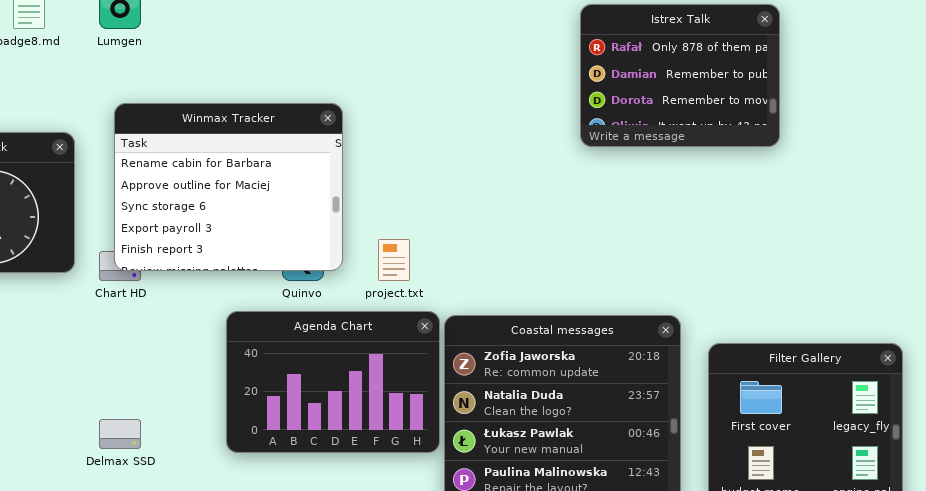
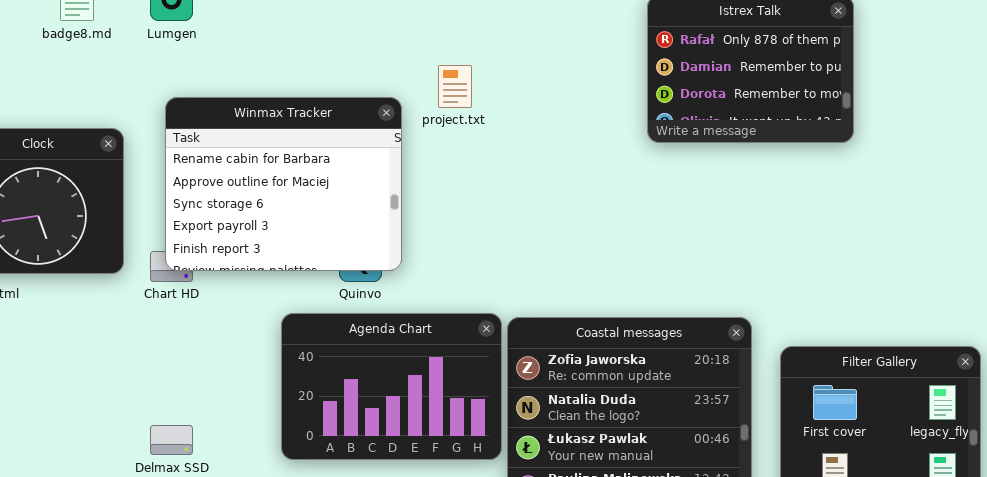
project.txt: [378,239,410,281] -> [438,65,472,108], moved

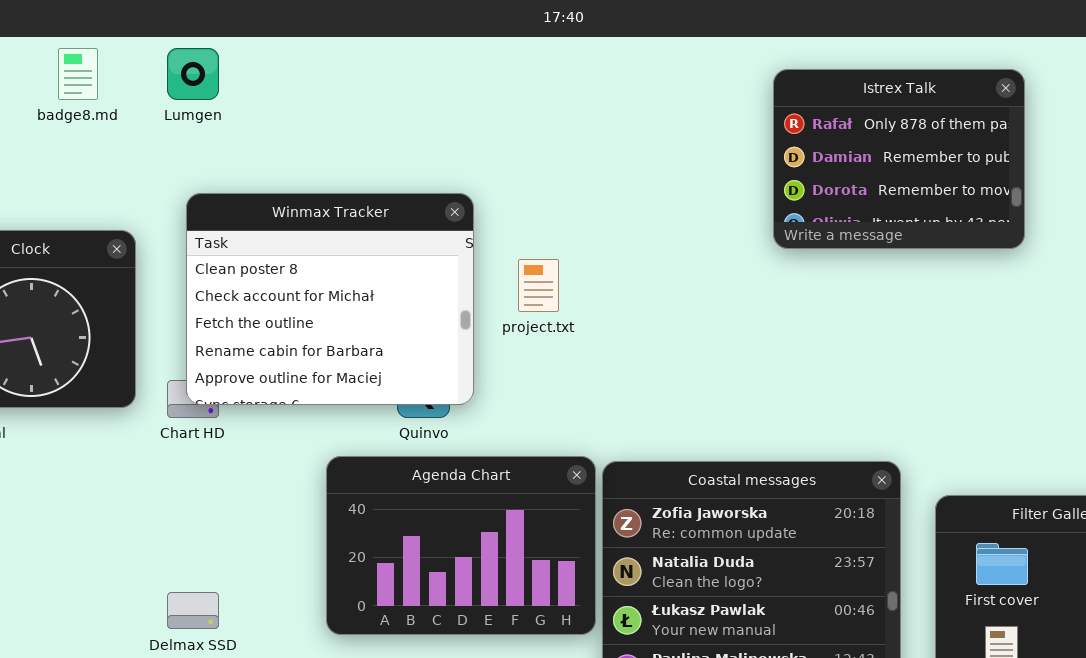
project.txt: [438,65,472,108] -> [518,259,559,312], moved
Winmax Tracker: [165,97,402,271] -> [186,193,474,405], scrolled up 3 rows

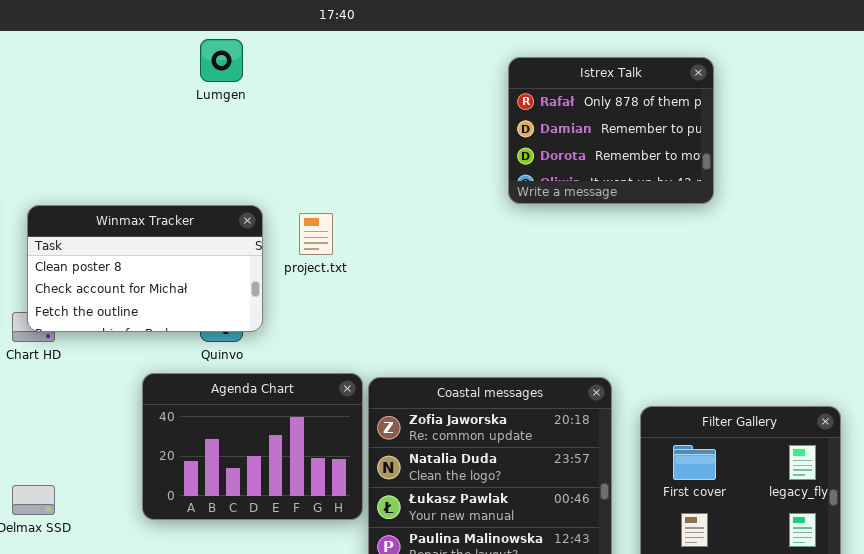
Lumgen: [167,48,219,100] -> [200,39,243,82], moved
Winmax Tracker: [186,193,474,405] -> [27,205,263,332], resized

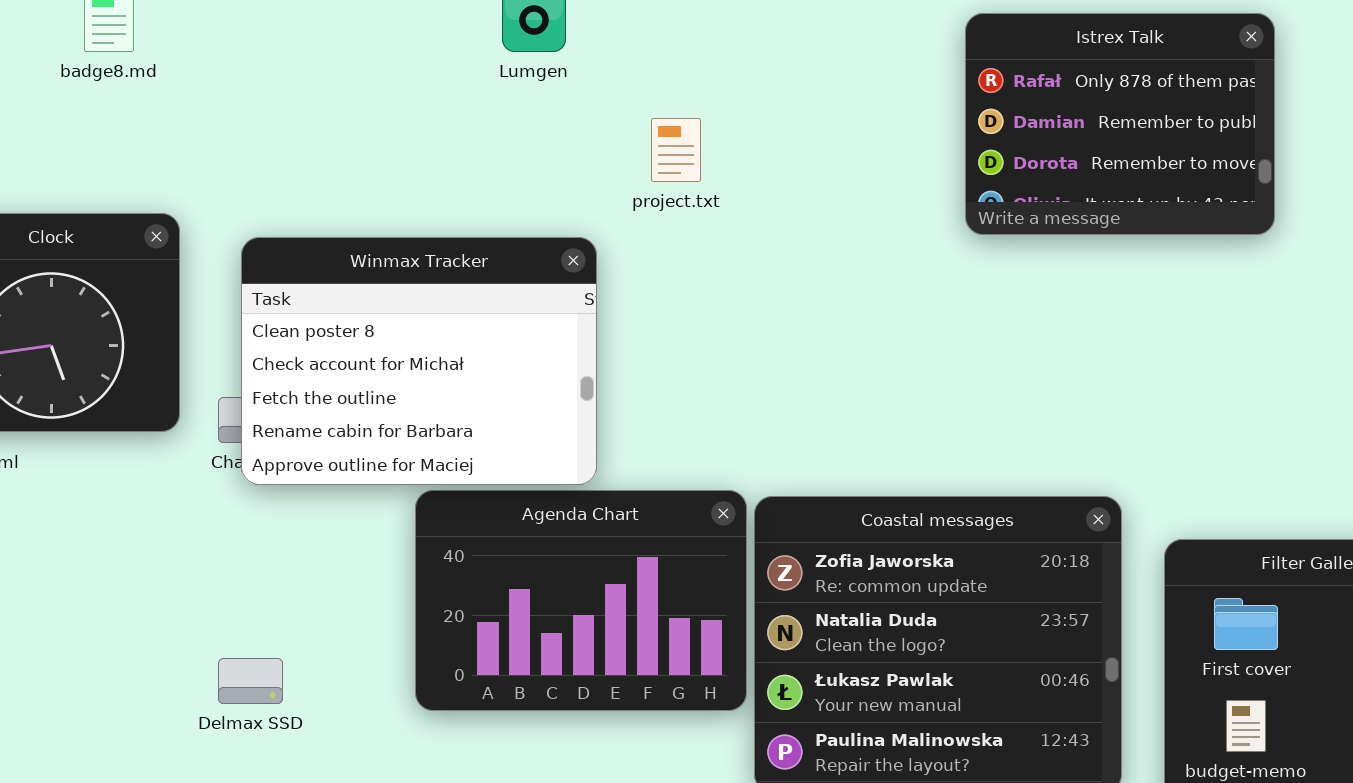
Winmax Tracker: [27,205,263,332] -> [241,237,597,485], resized
project.txt: [299,213,333,255] -> [651,118,701,182], moved

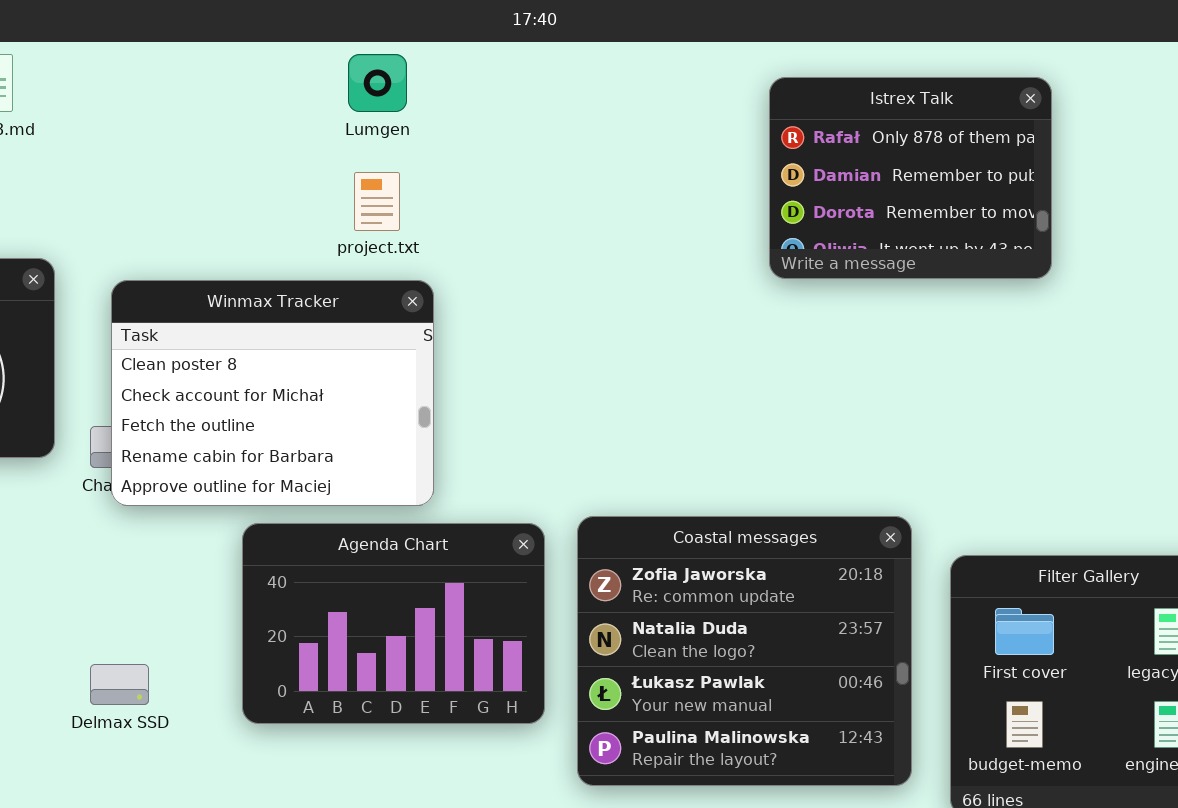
project.txt: [651,118,701,182] -> [354,172,400,231], moved
Agenda Chart: [415,490,747,711] -> [242,523,545,724], moved

